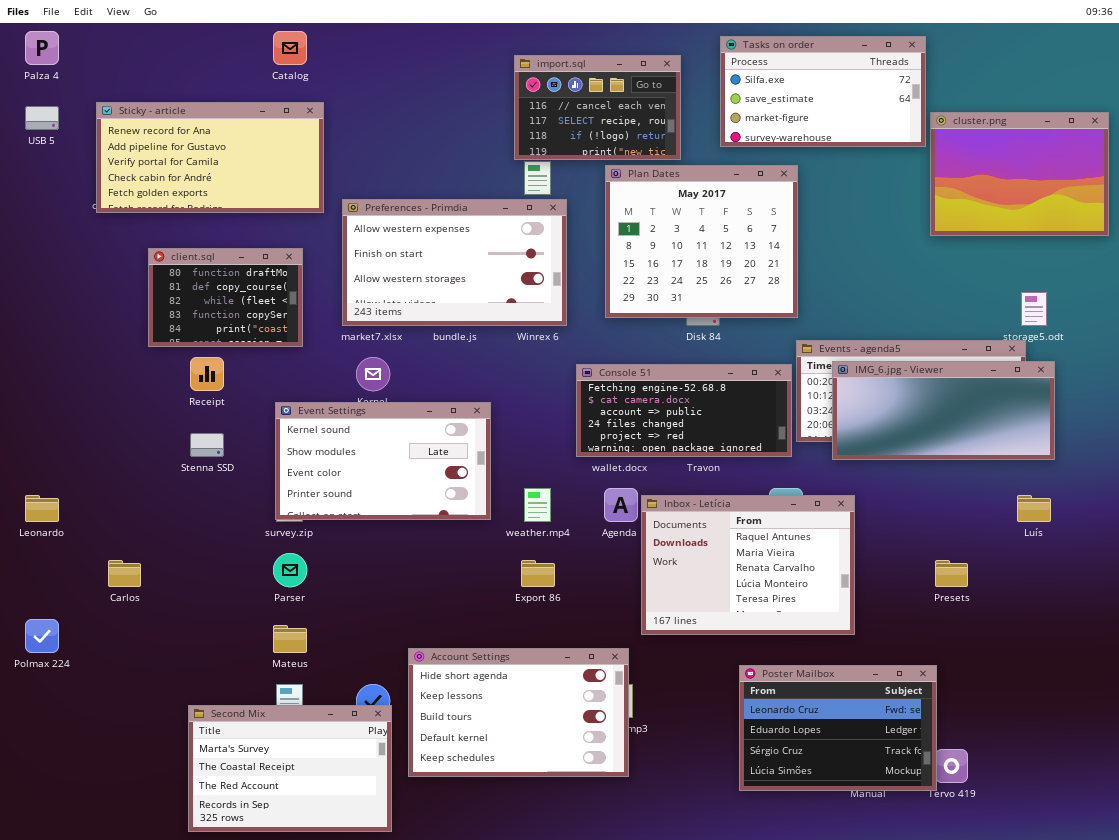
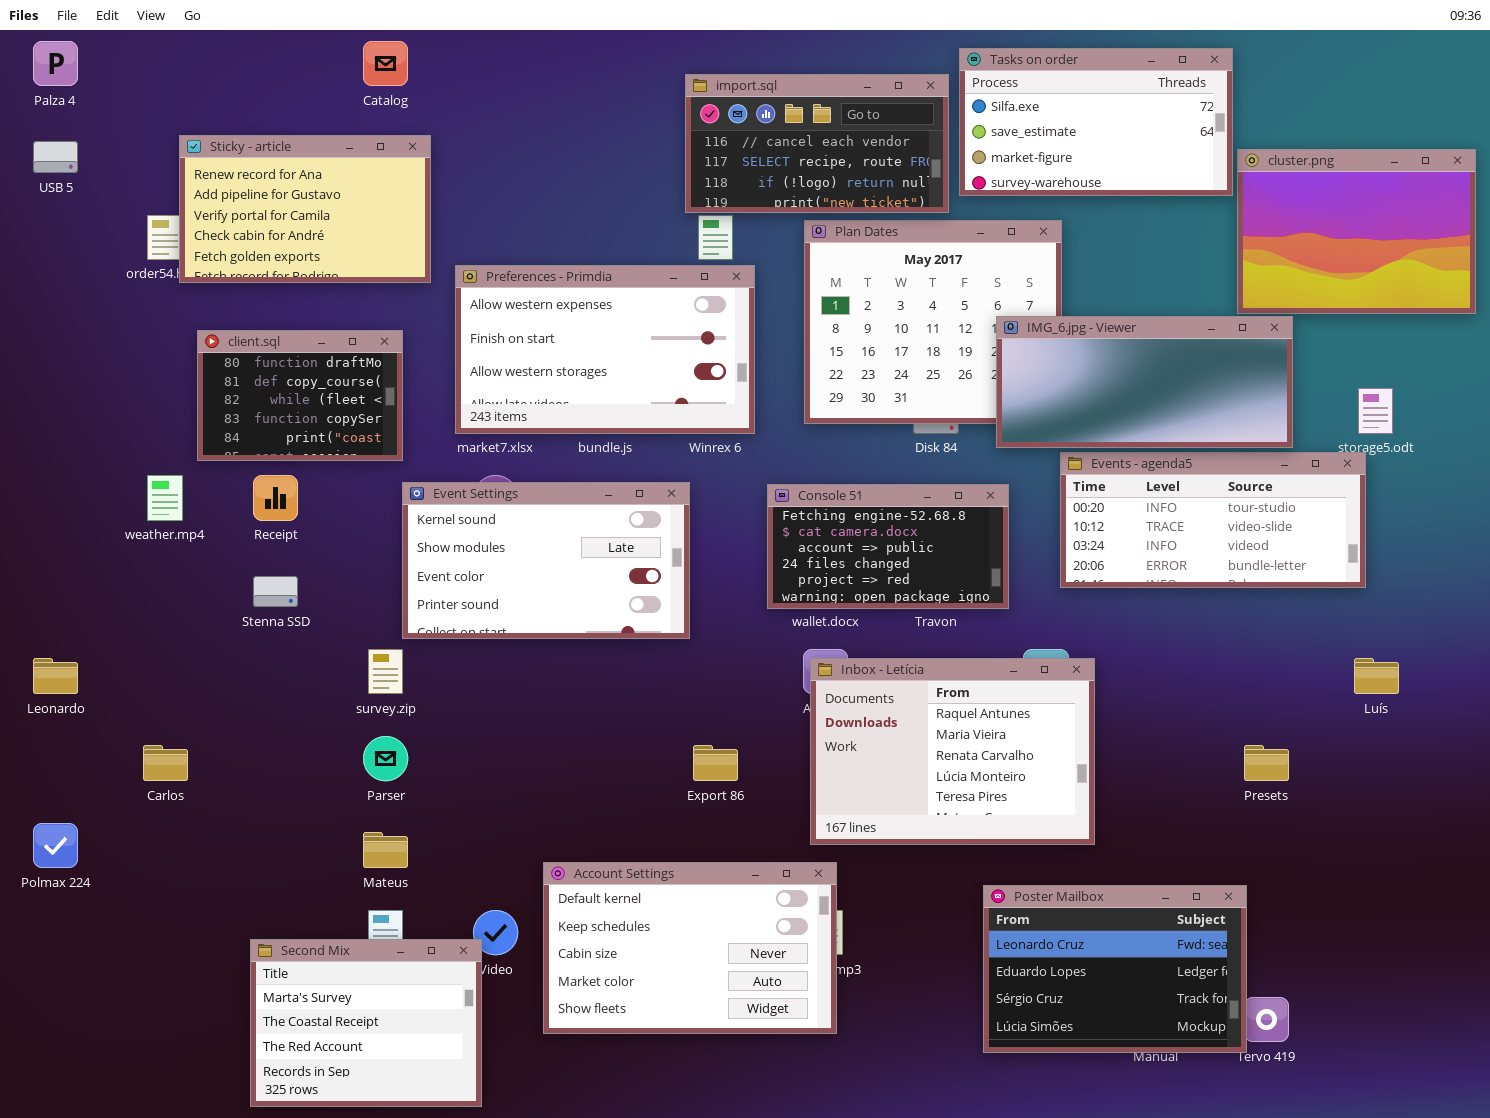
import.sql: [514,55,681,160] -> [685,74,949,213], resized
Sticky - article: [96,102,324,213] -> [179,135,431,283], resized
IMG_6.jpg - Viewer: [832,361,1055,460] -> [996,316,1293,448], moved
Console 51: [576,364,792,457] -> [767,484,1009,609], resized
Event Settings: [275,402,491,520] -> [402,482,690,639], moved
weather.mp4: [524,488,551,522] -> [147,475,183,521], moved
Inbox - Letícia: [641,495,855,635] -> [810,658,1095,845], moved
Account Settings: [408,648,629,777] -> [543,862,837,1034], scrolled down 3 rows
Second Mix: [188,705,392,832] -> [250,939,482,1107], resized

